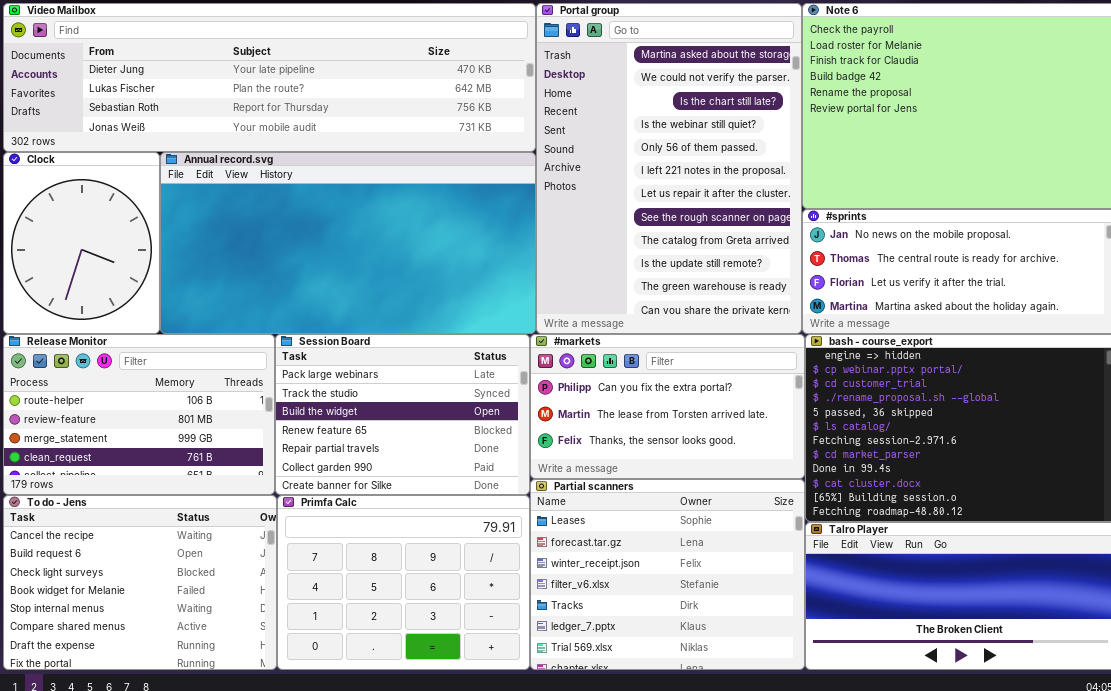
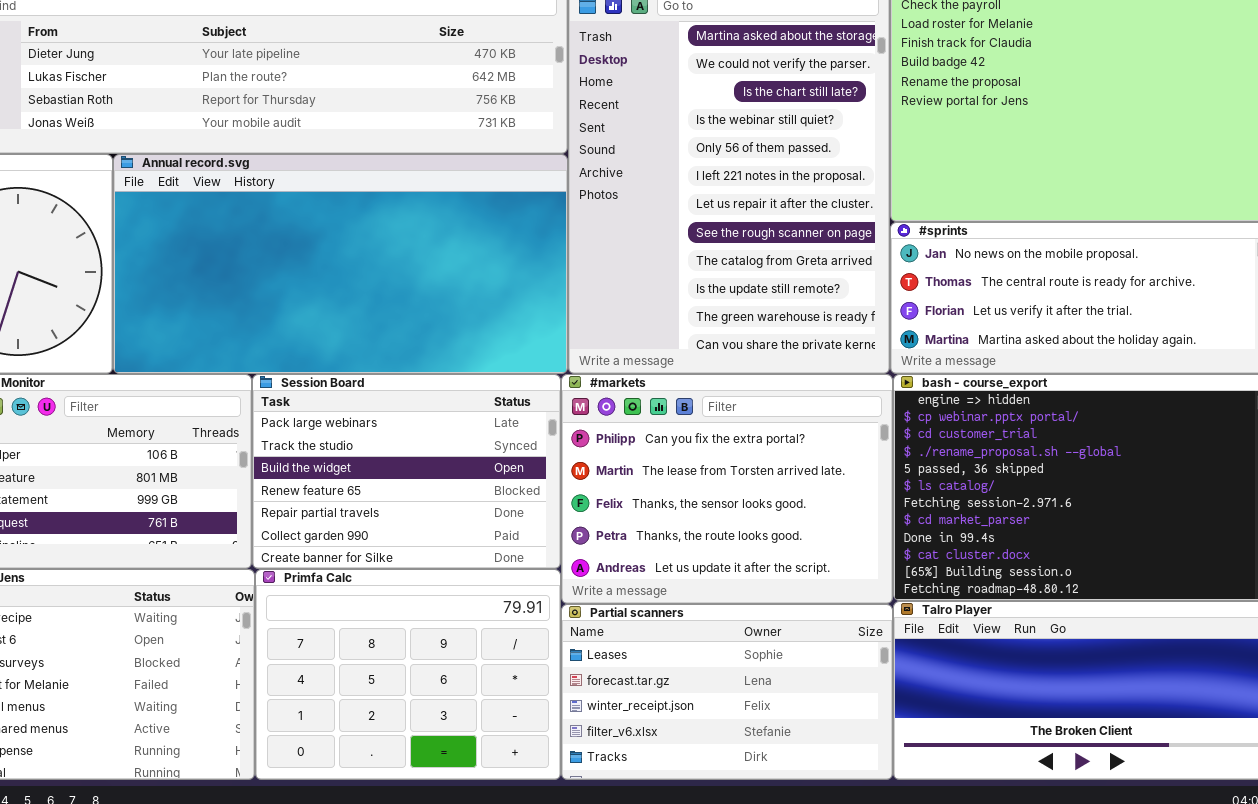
#markets: [530,334,805,479] -> [561,374,893,604], resized
Partial scanners: [530,479,805,670] -> [561,604,893,780], resized

